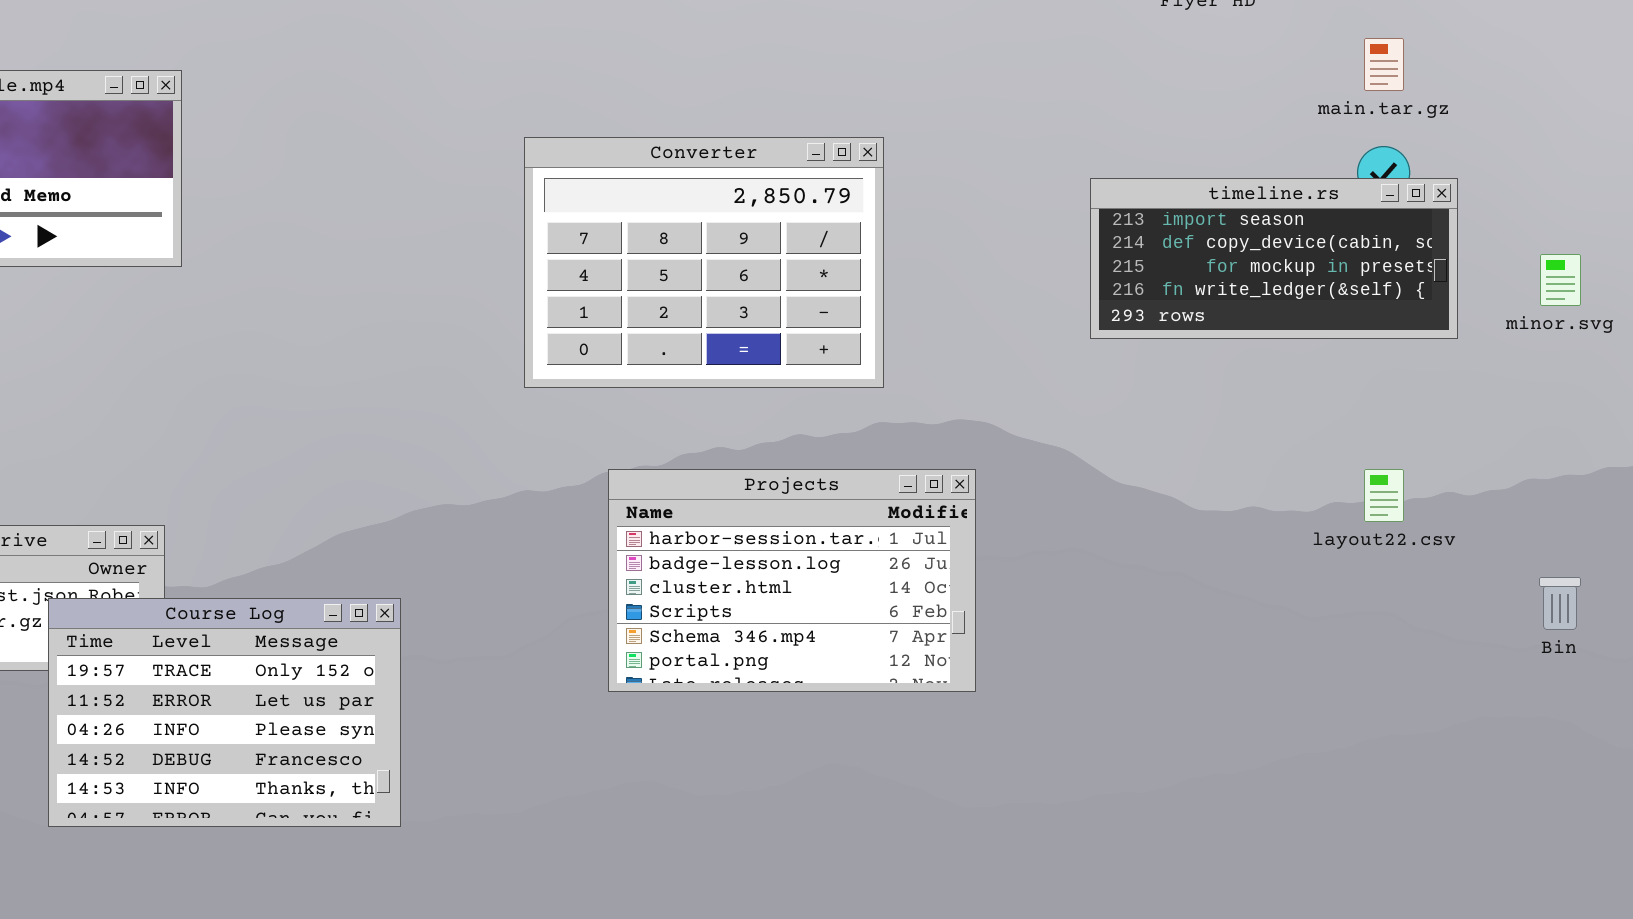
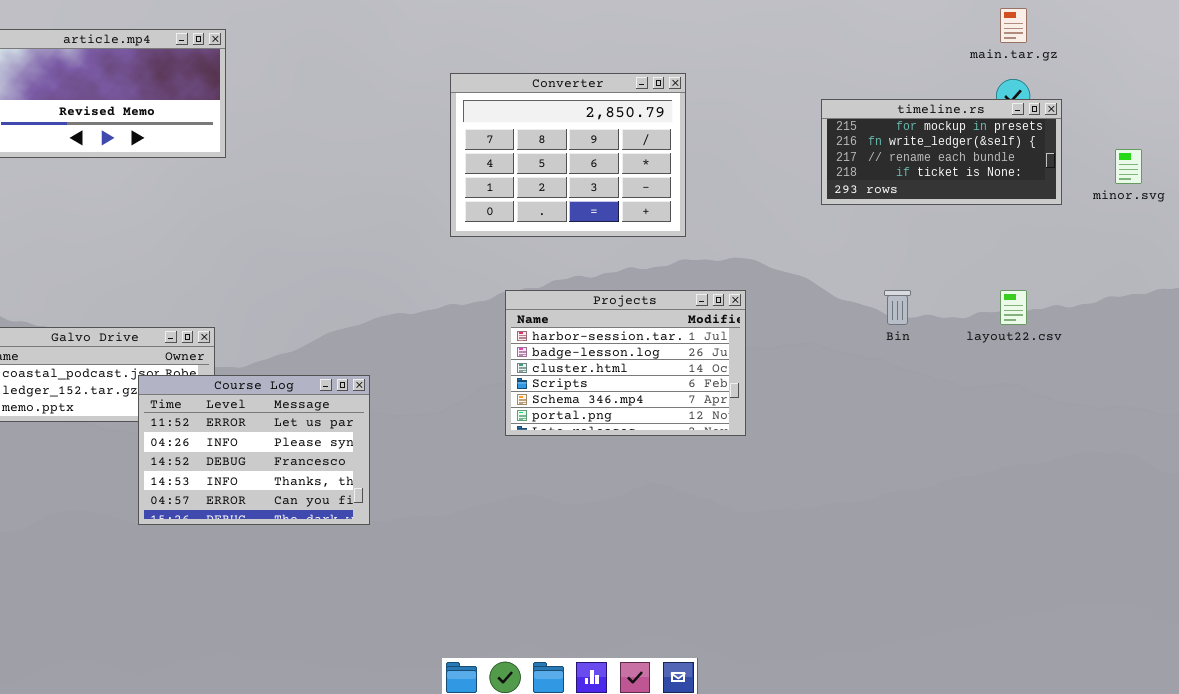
timeline.rs: [1090,178,1458,339] -> [821,99,1062,205], scrolled down 2 rows
Bin: [1539,577,1581,630] -> [884,290,911,325], moved
Course Log: [48,598,401,827] -> [138,375,370,525], scrolled down 1 row

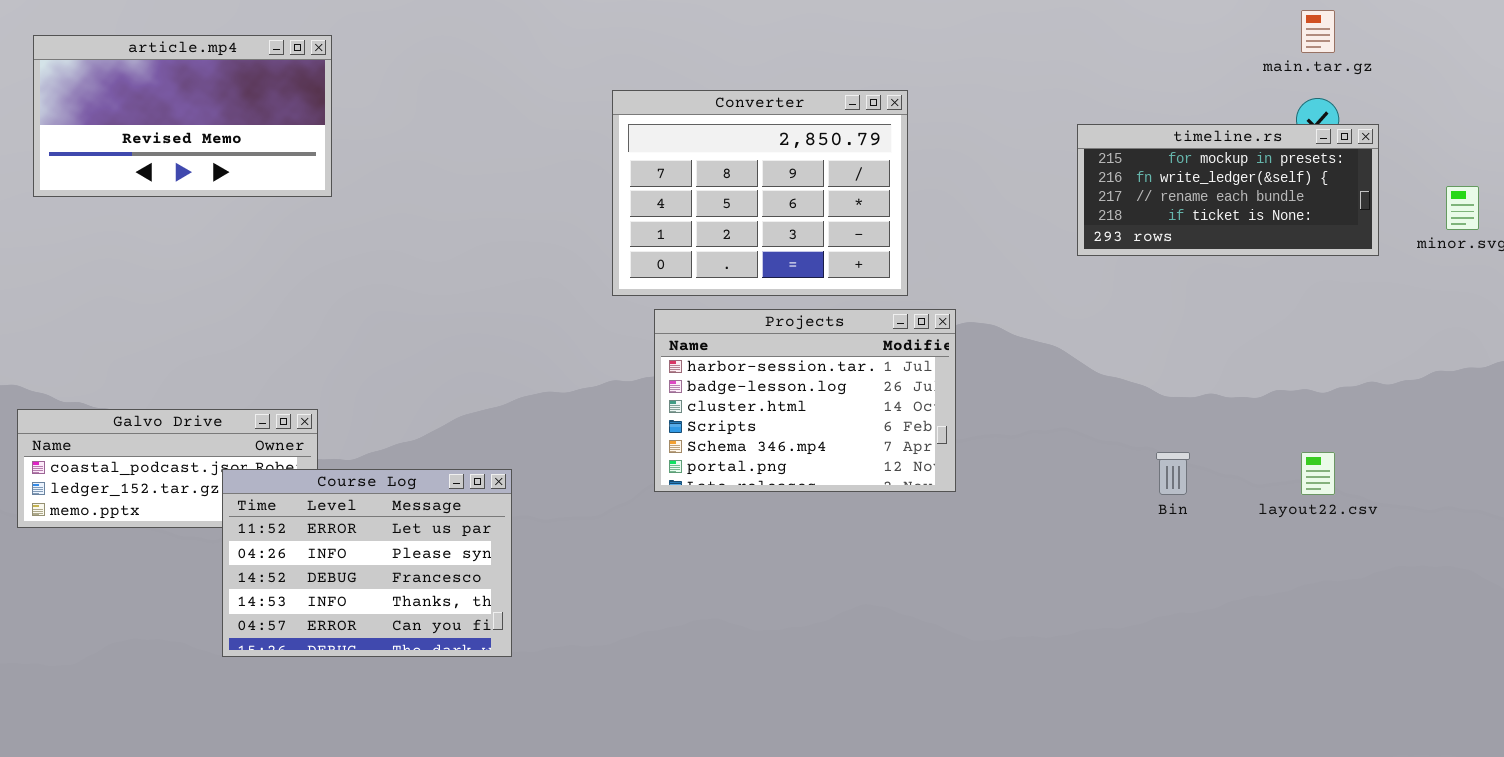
Projects: [505,290,746,436] -> [654,309,956,492], moved
Bin: [884,290,911,325] -> [1156,452,1190,495], moved
layout22.csv: [1000,290,1027,325] -> [1301,452,1335,495], moved

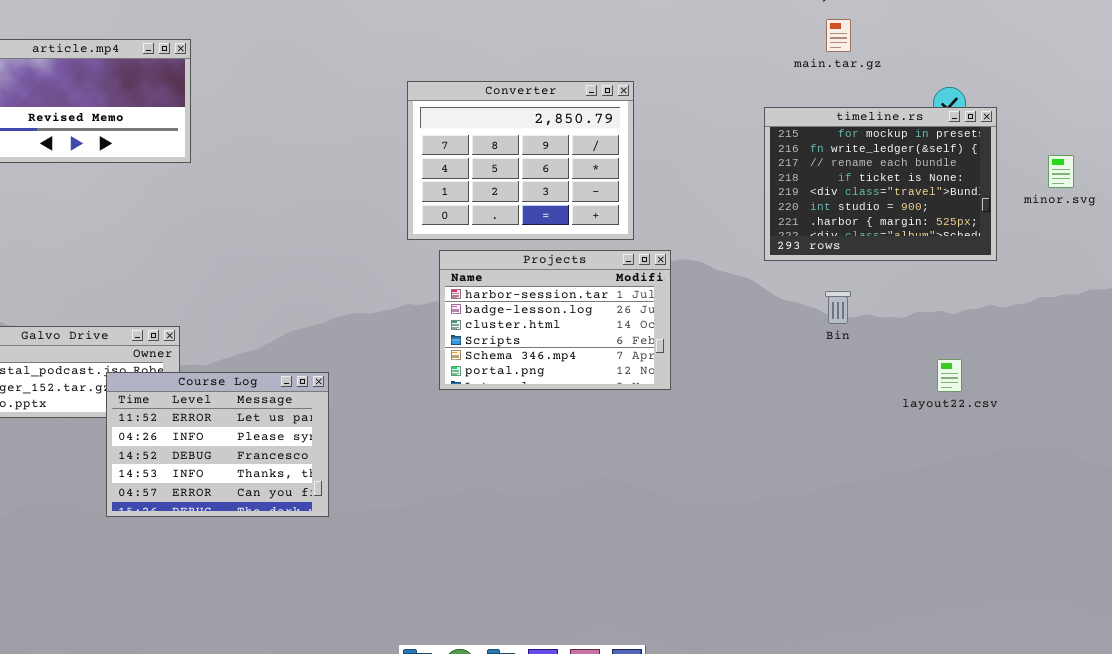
main.tar.gz: [1301,10,1335,53] -> [826,19,851,52], moved
timeline.rs: [1077,124,1379,256] -> [764,107,997,261], resized
Bin: [1156,452,1190,495] -> [825,291,851,324], moved

